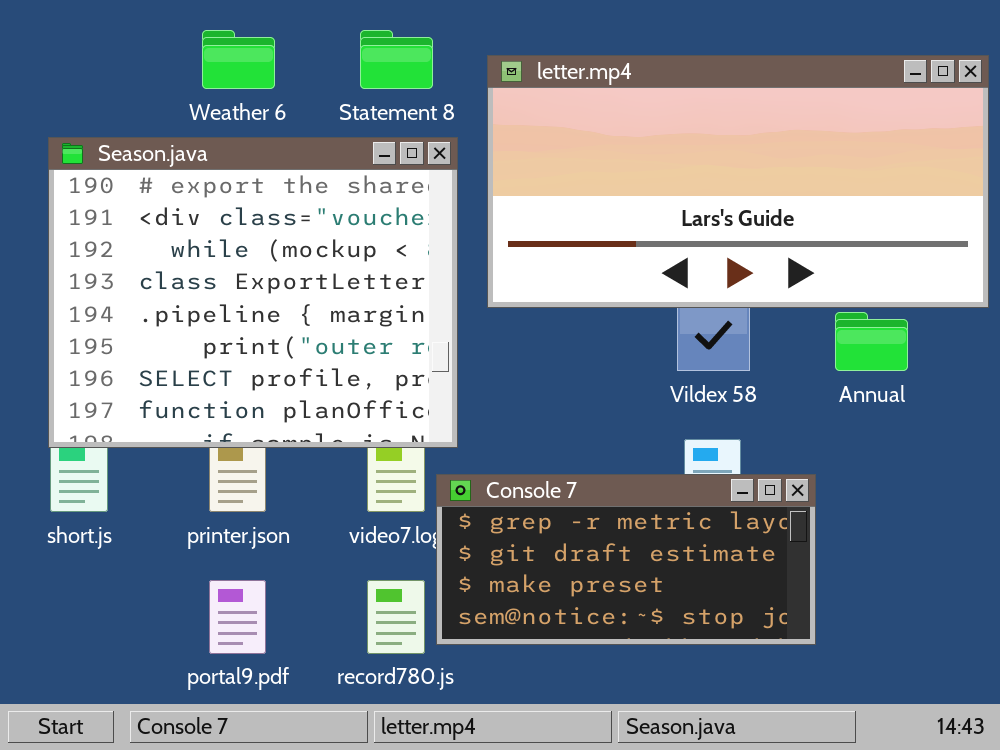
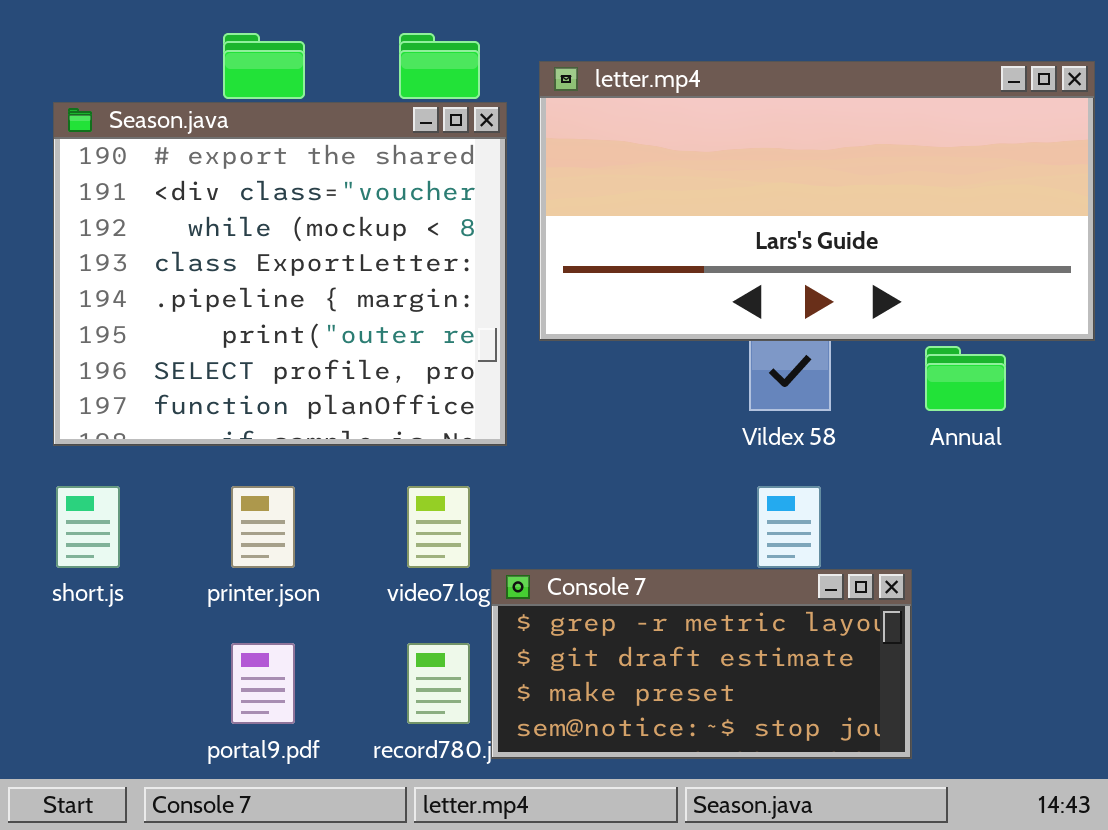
Season.java: [48,137,458,448] -> [53,102,507,446], moved
Console 7: [436,474,816,645] -> [491,569,912,759], moved

